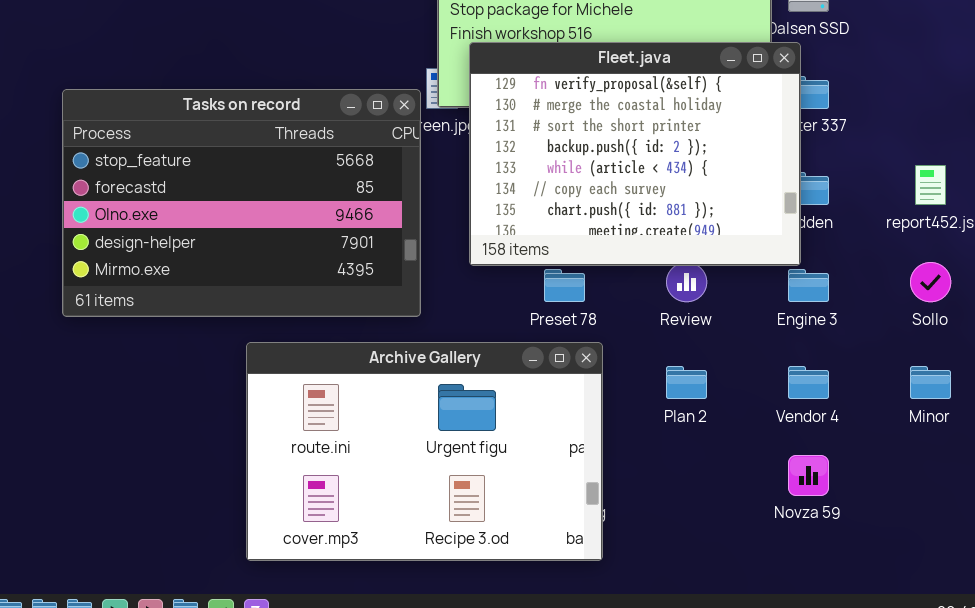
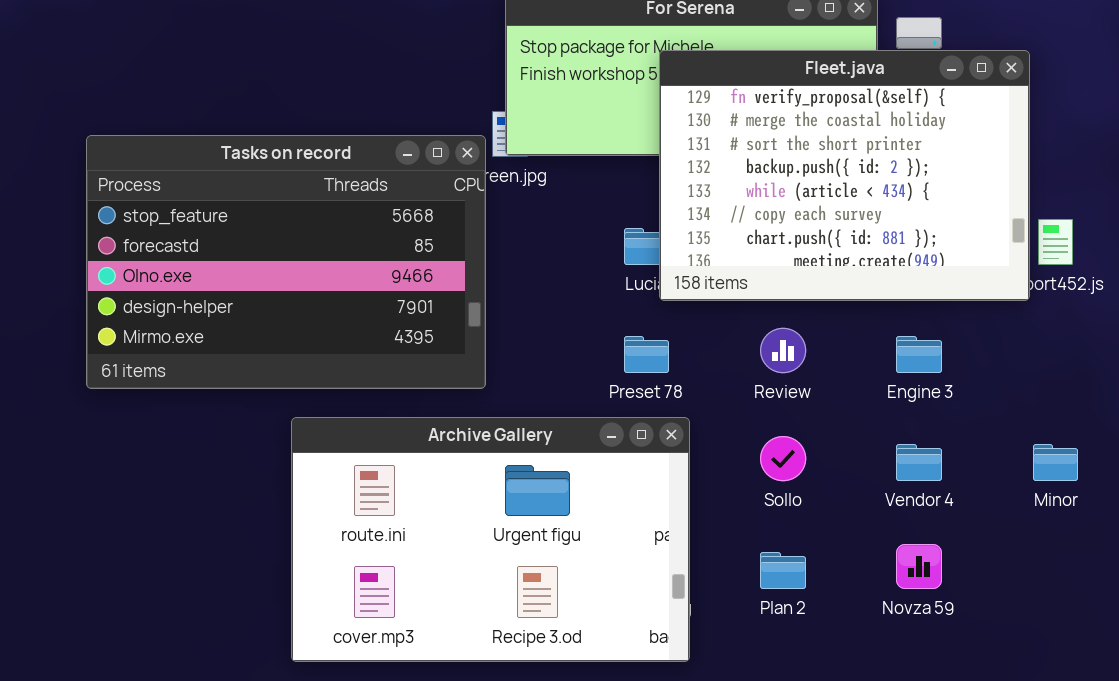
Fleet.java: [469,42,801,266] -> [659,50,1030,301], moved
Sollo: [910,262,951,302] -> [760,436,806,481], moved
Plan 2: [666,366,707,399] -> [760,552,806,589], moved

